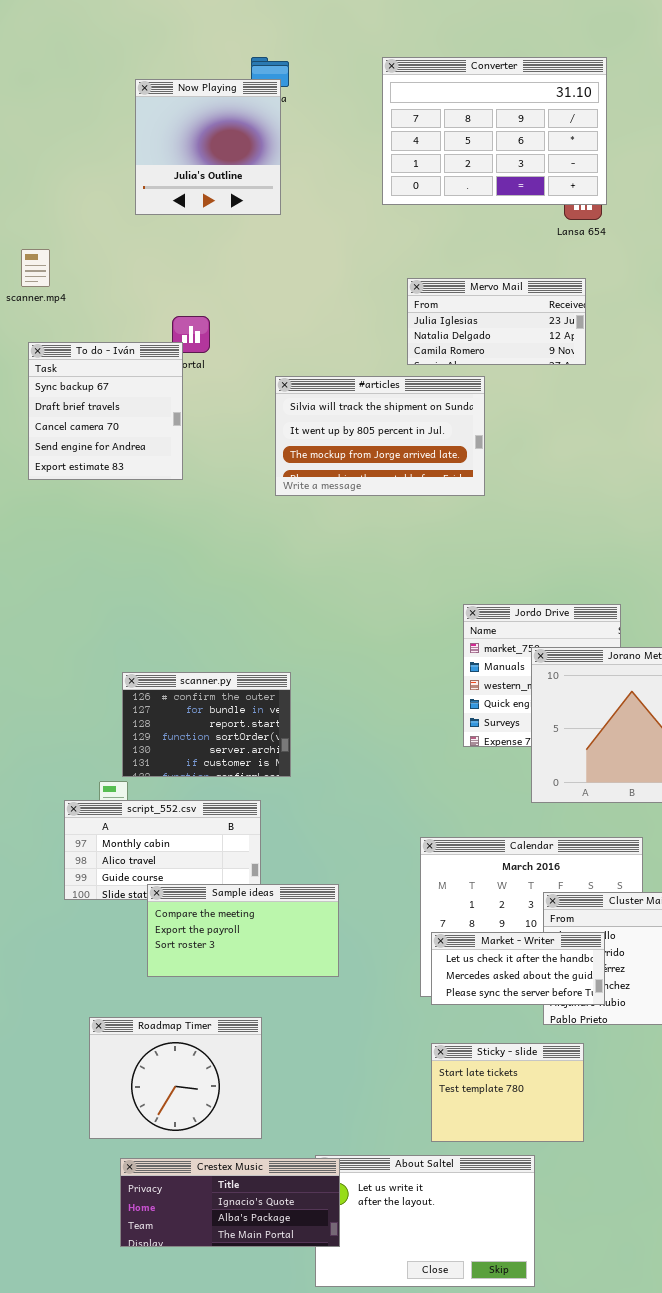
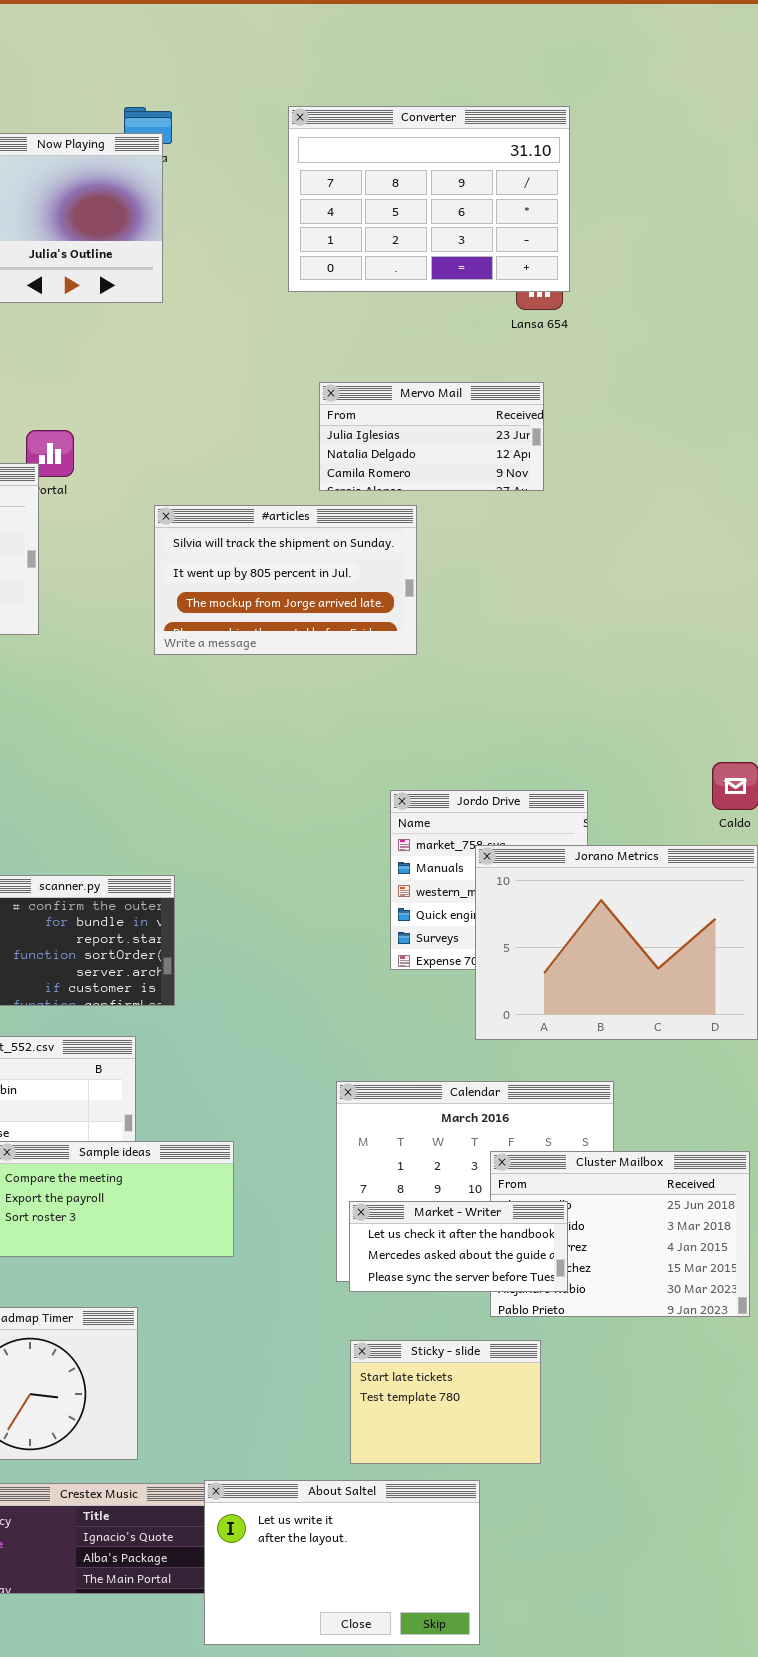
About Saltel: [315,1155,535,1287] -> [204,1480,480,1645], raised

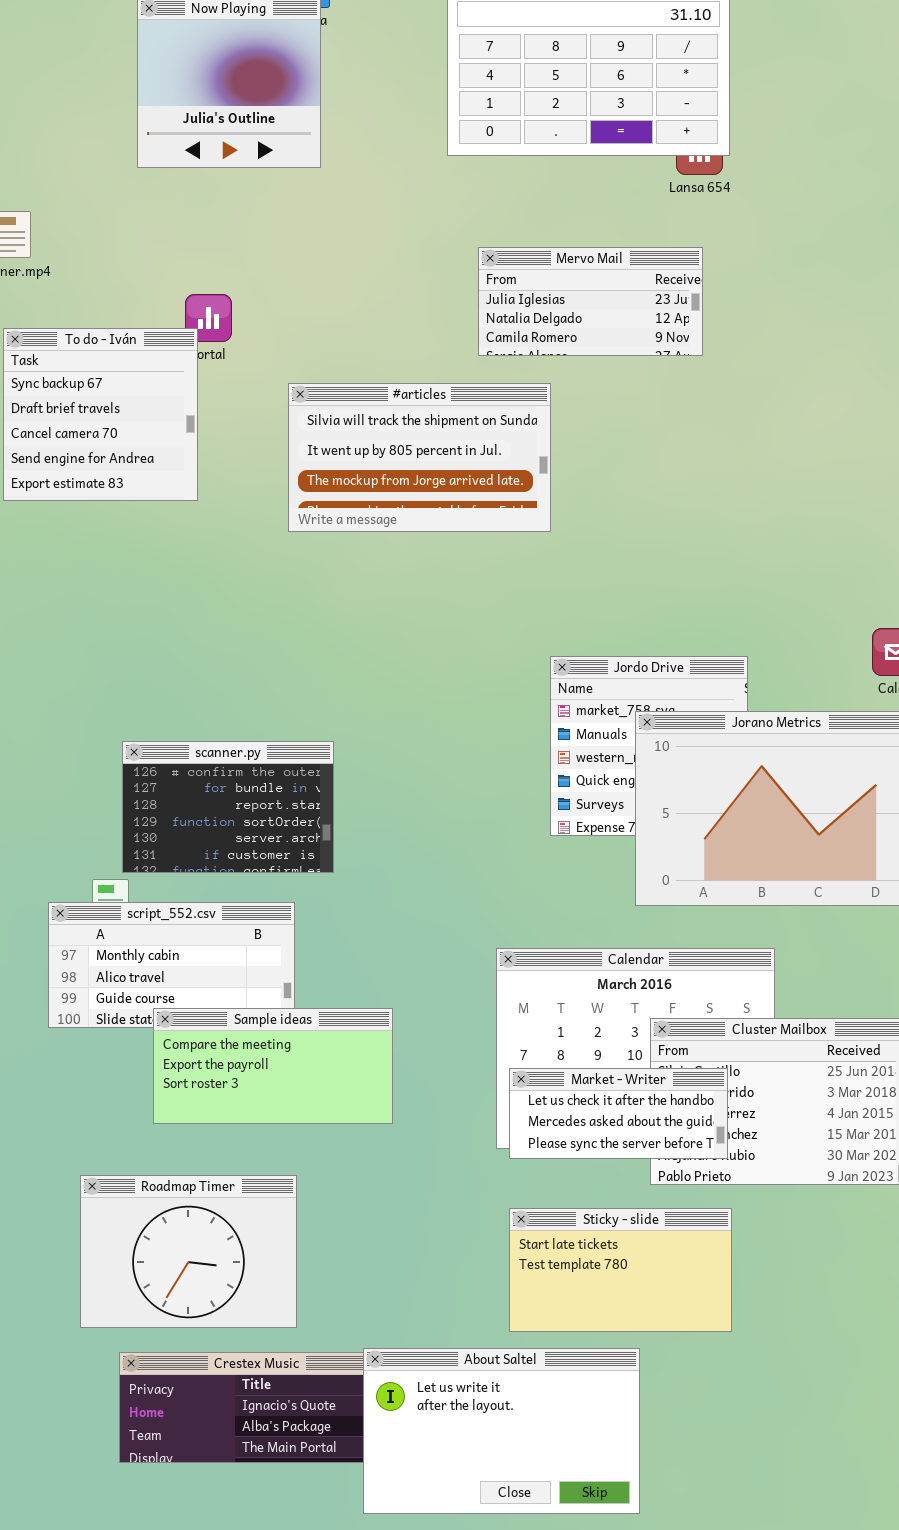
#articles: [154,505,417,655] -> [288,383,551,532], moved
Sticky - slide: [350,1340,541,1464] -> [509,1208,732,1332], resized

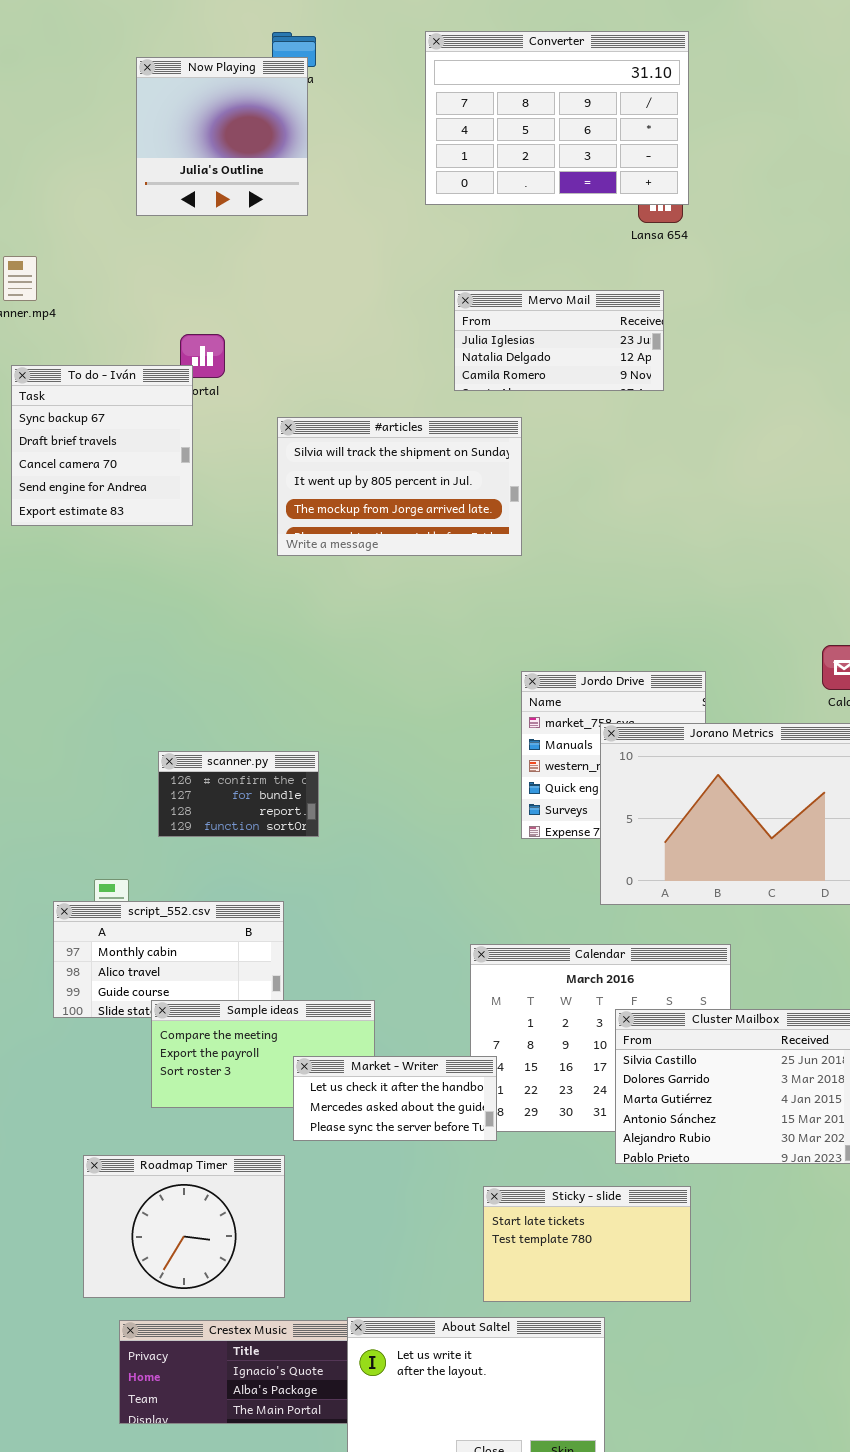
scanner.py: [122,741,334,873] -> [158,751,319,837], resized
Market - Writer: [509,1068,728,1159] -> [293,1056,497,1141], moved

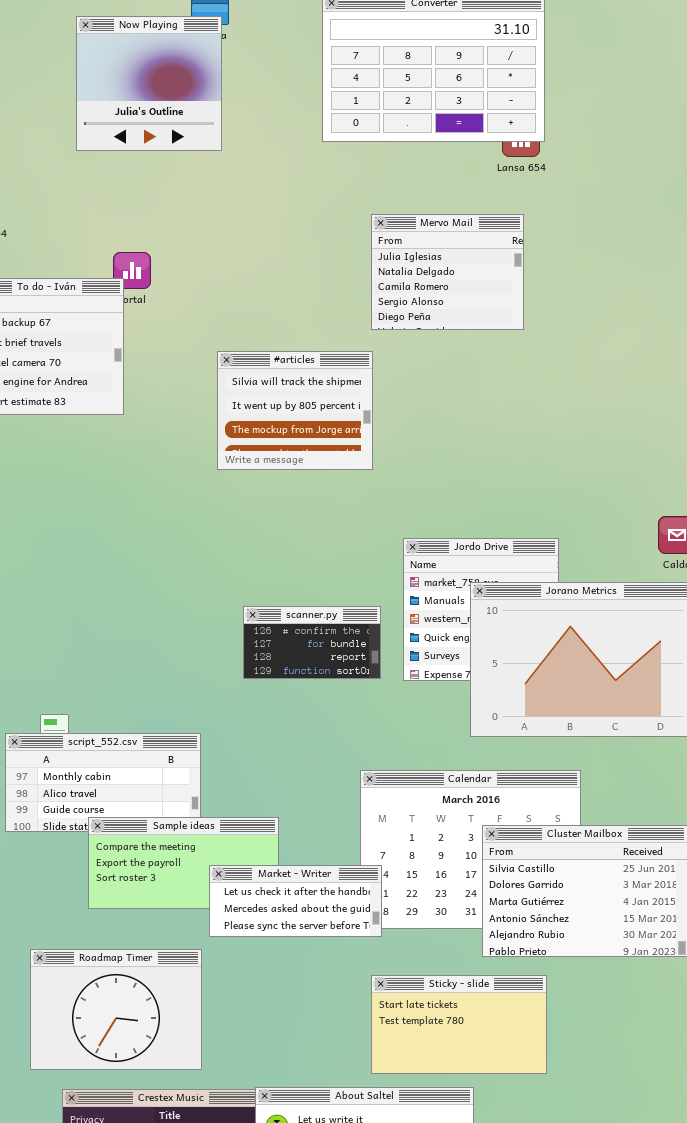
Mervo Mail: [454,290,664,391] -> [371,214,524,330], resized
#articles: [277,417,522,556] -> [217,351,373,470], moved, resized
scanner.py: [158,751,319,837] -> [243,606,381,679], moved

